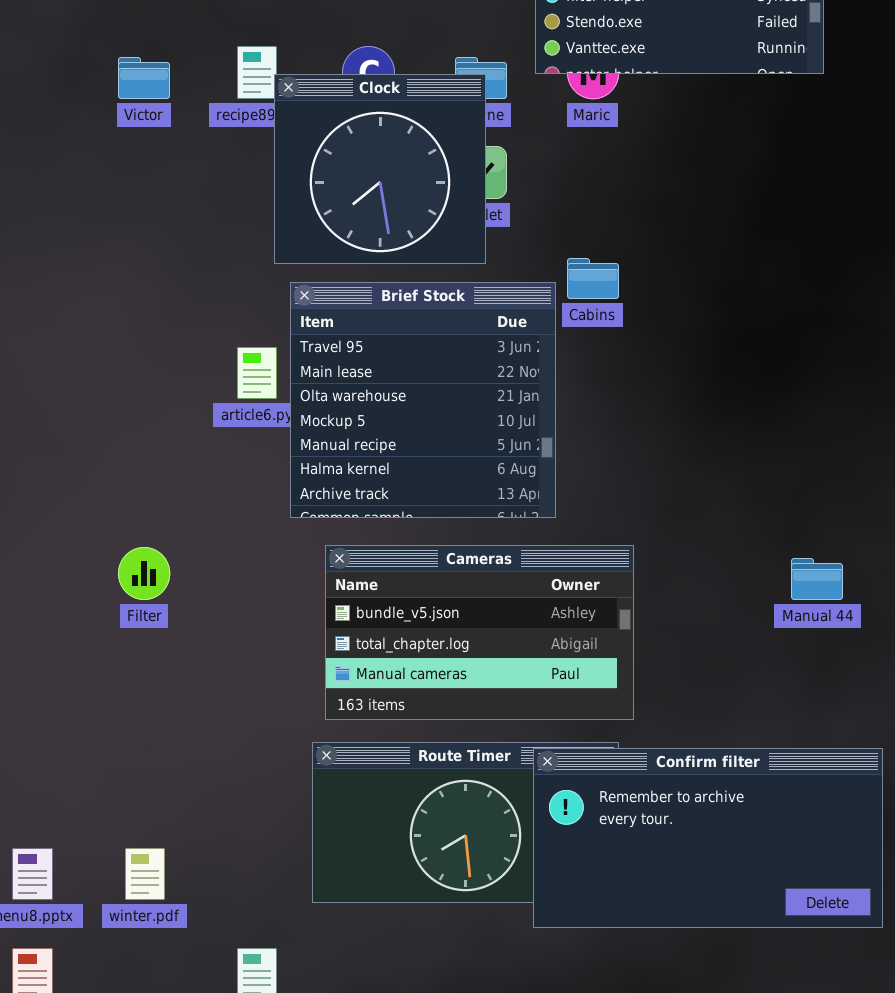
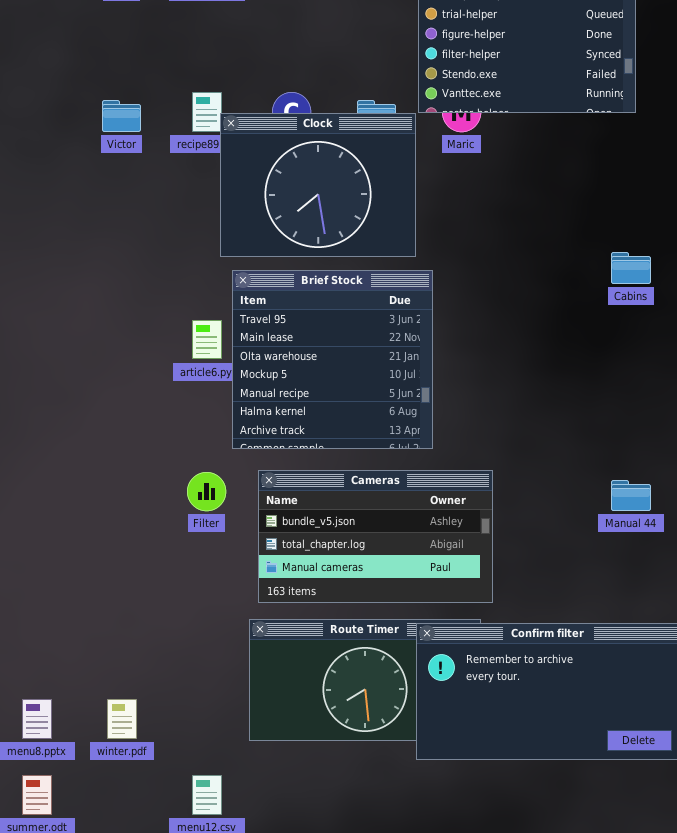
Clock: [274,74,486,264] -> [220,113,416,257], resized
Cabins: [567,258,619,299] -> [611,252,651,284], moved
Filter: [118,547,170,600] -> [187,472,226,511], moved

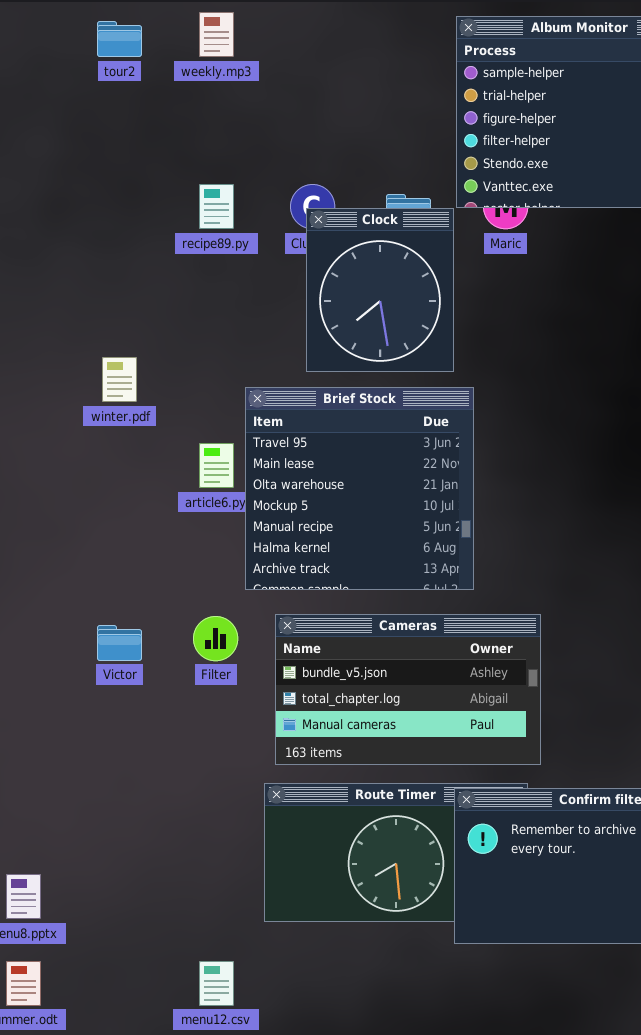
Victor: [102,100,141,132] -> [97,625,142,661], moved
Clock: [220,113,416,257] -> [306,208,454,372], resized
winter.pdf: [107,699,137,739] -> [102,357,137,402], moved

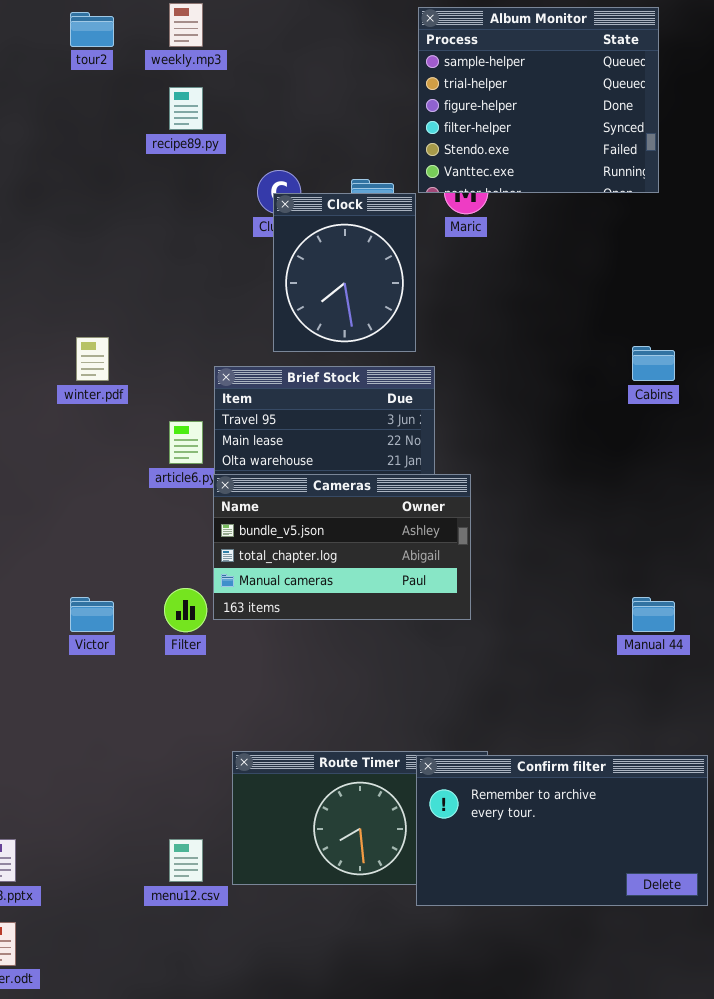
recipe89.py: [199,184,234,229] -> [169,87,203,130], moved
Cameras: [275,614,541,765] -> [213,474,471,620], moved
menu12.csv: [199,961,234,1006] -> [169,839,203,882], moved

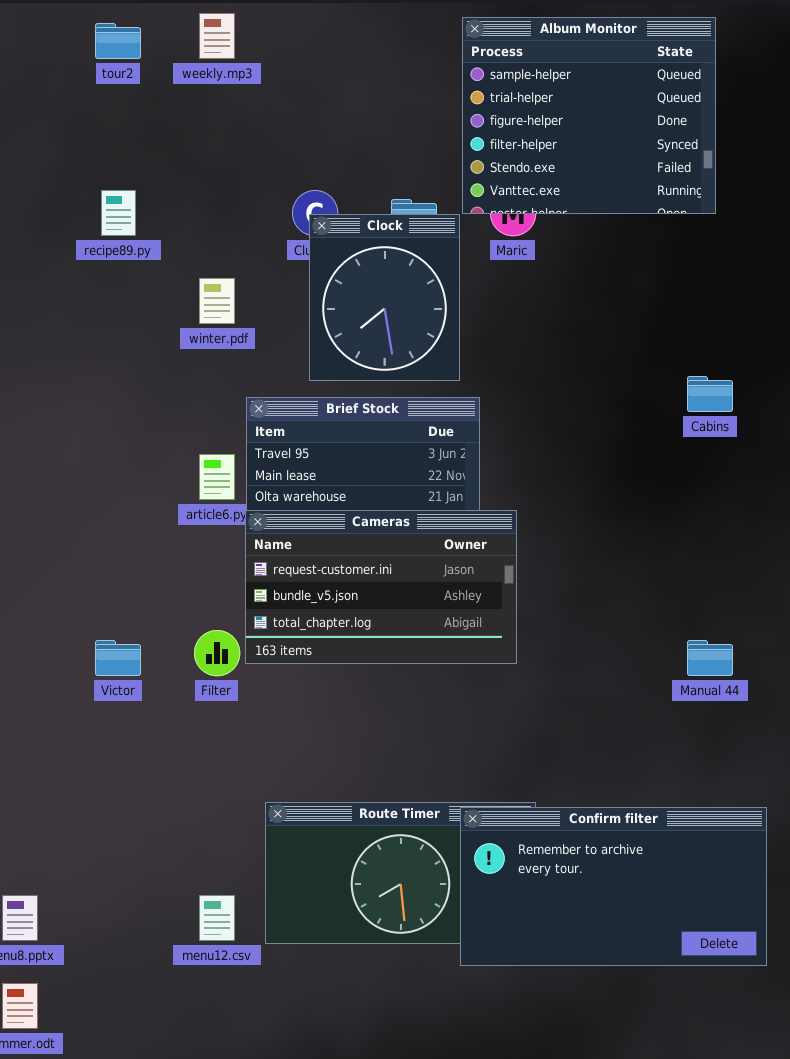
recipe89.py: [169,87,203,130] -> [101,190,136,236], moved
winter.pdf: [76,337,109,381] -> [199,278,235,324], moved
Cameras: [213,474,471,620] -> [245,510,517,664], scrolled up 1 row

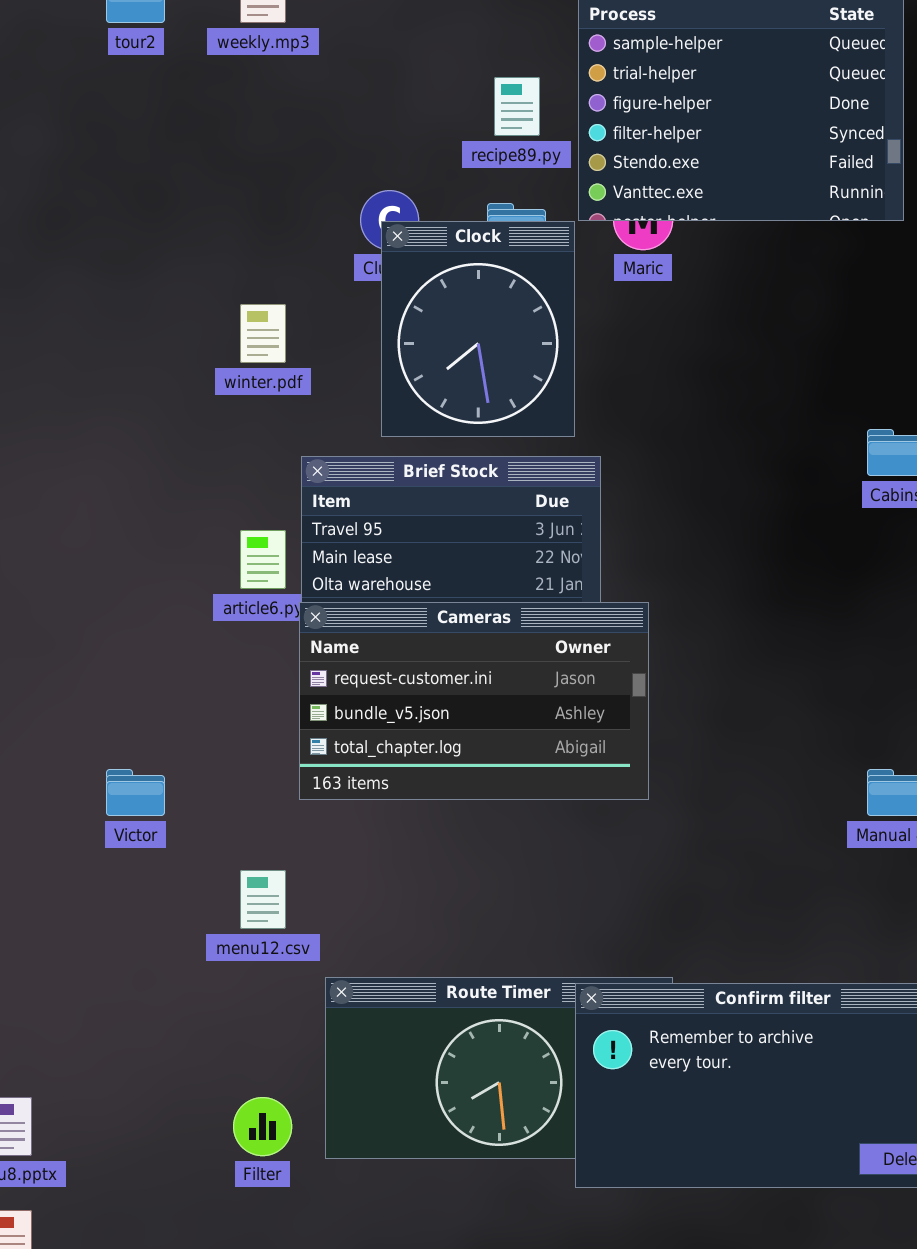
recipe89.py: [101,190,136,236] -> [494,77,540,136], moved
Filter: [194,630,240,676] -> [233,1097,292,1156], moved
menu12.csv: [199,895,235,941] -> [240,870,286,929], moved

